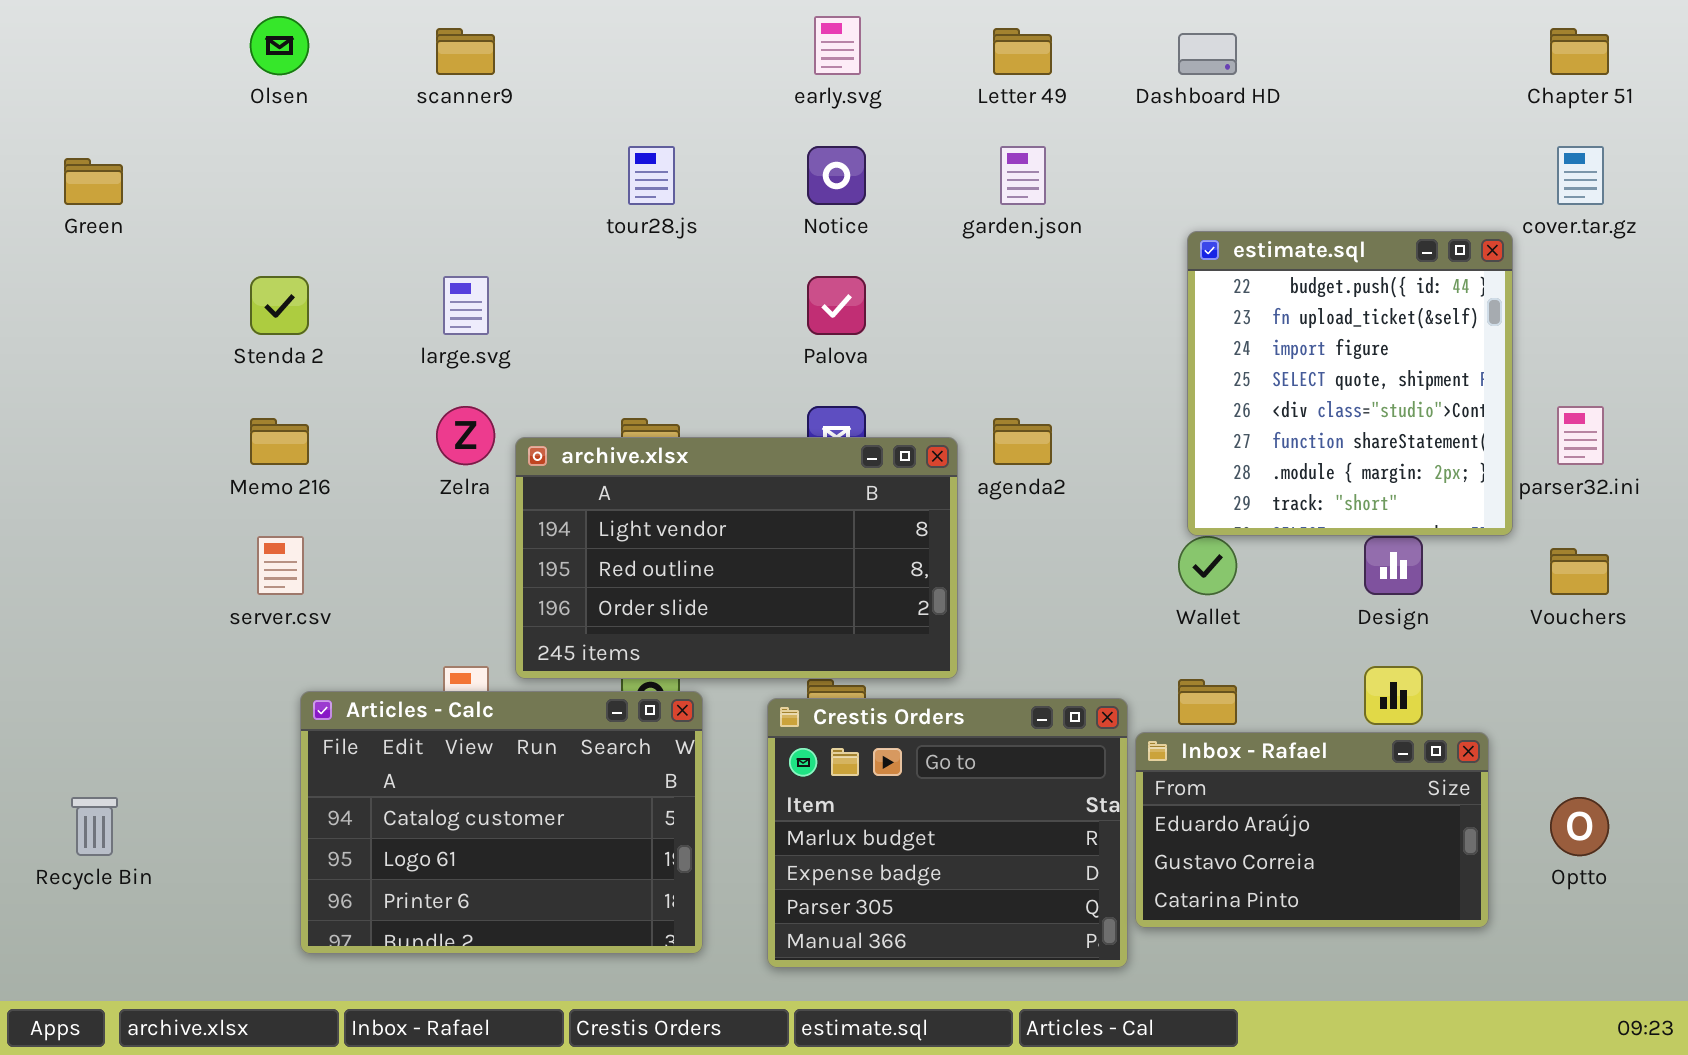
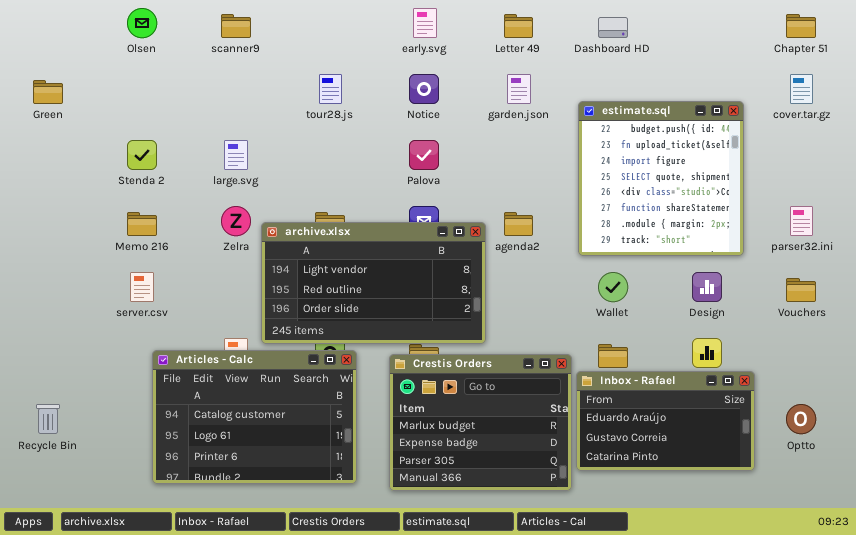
estimate.sql: [1187,231,1513,536] -> [578,101,744,256], moved

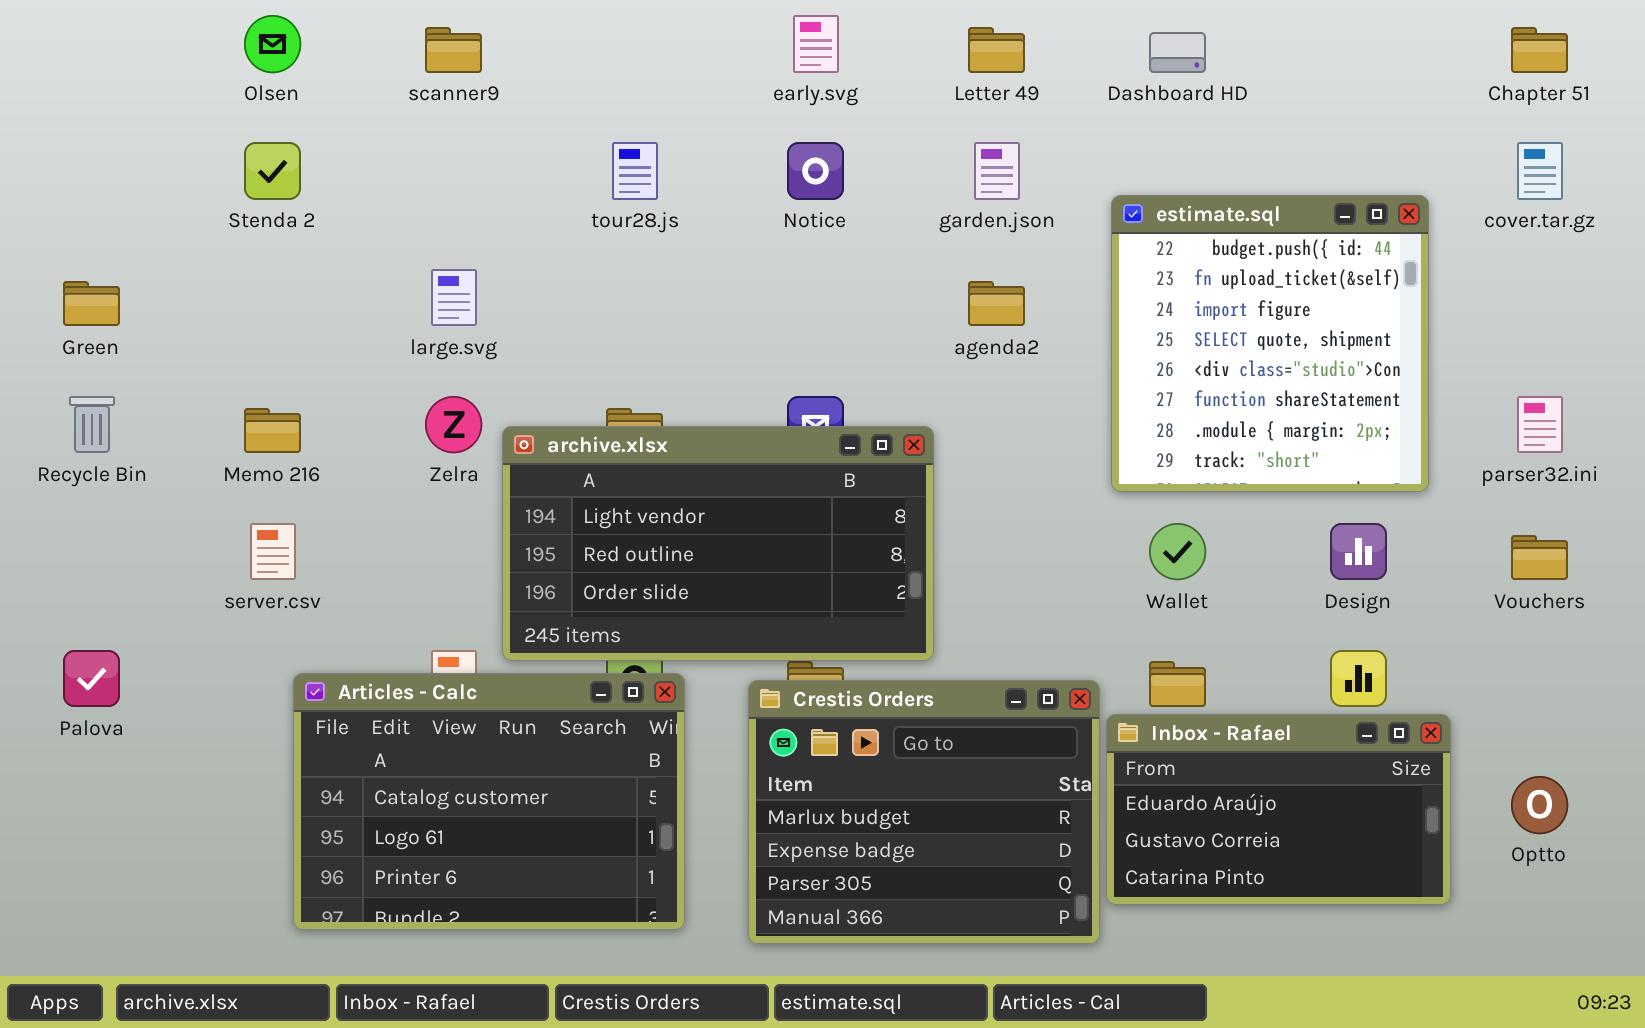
Green: [33,80,63,104] -> [63,281,120,326], moved
Stenda 2: [127,140,157,170] -> [244,142,301,200], moved
Palova: [409,140,439,170] -> [63,650,120,707], moved
agenda2: [504,212,533,236] -> [968,281,1025,326], moved
Recycle Bin: [36,404,60,434] -> [69,396,115,453], moved

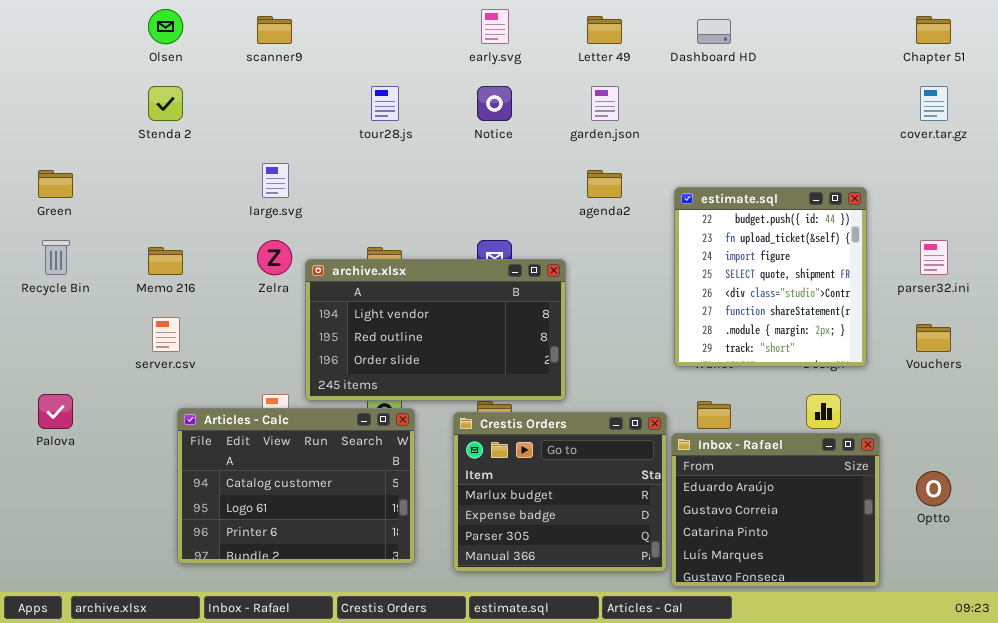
estimate.sql: [1111,195,1429,492] -> [674,187,867,367], moved
Inbox - Rafael: [1106,714,1451,905] -> [671,433,880,587], resized

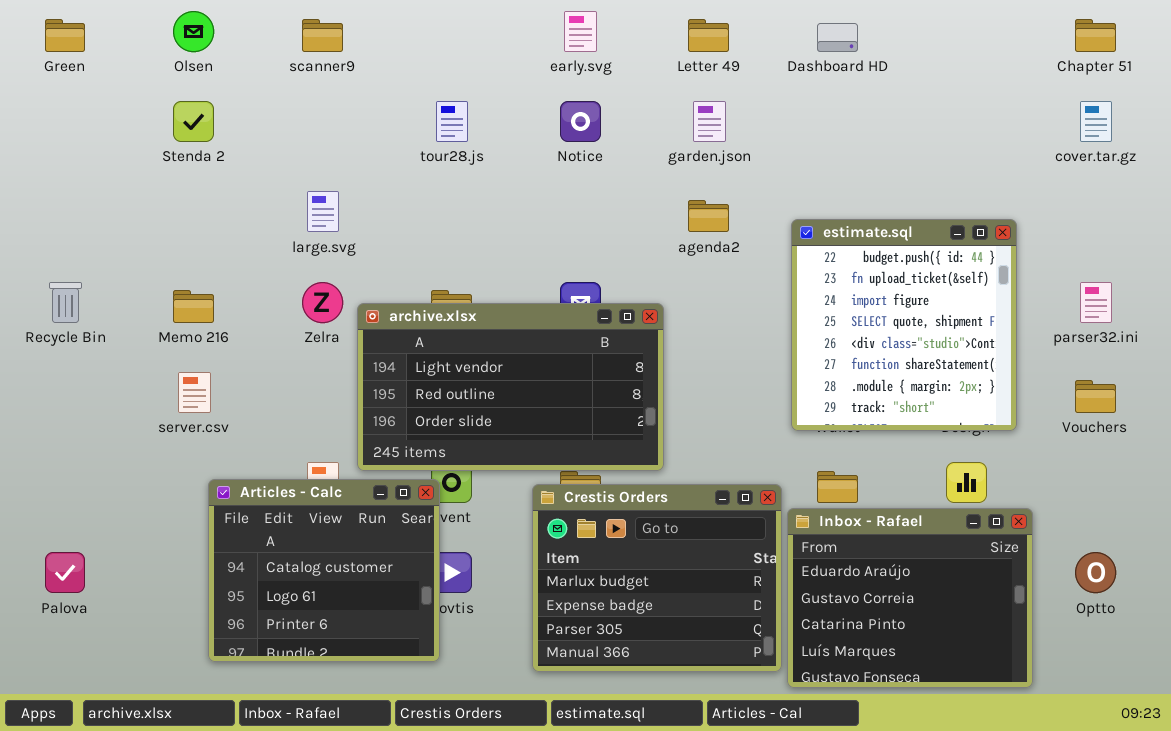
Green: [38,170,73,198] -> [45,19,85,52], moved
Palova: [38,394,73,429] -> [45,552,85,593], moved
Articles - Calc: [177,408,415,564] -> [208,479,440,662], resized

